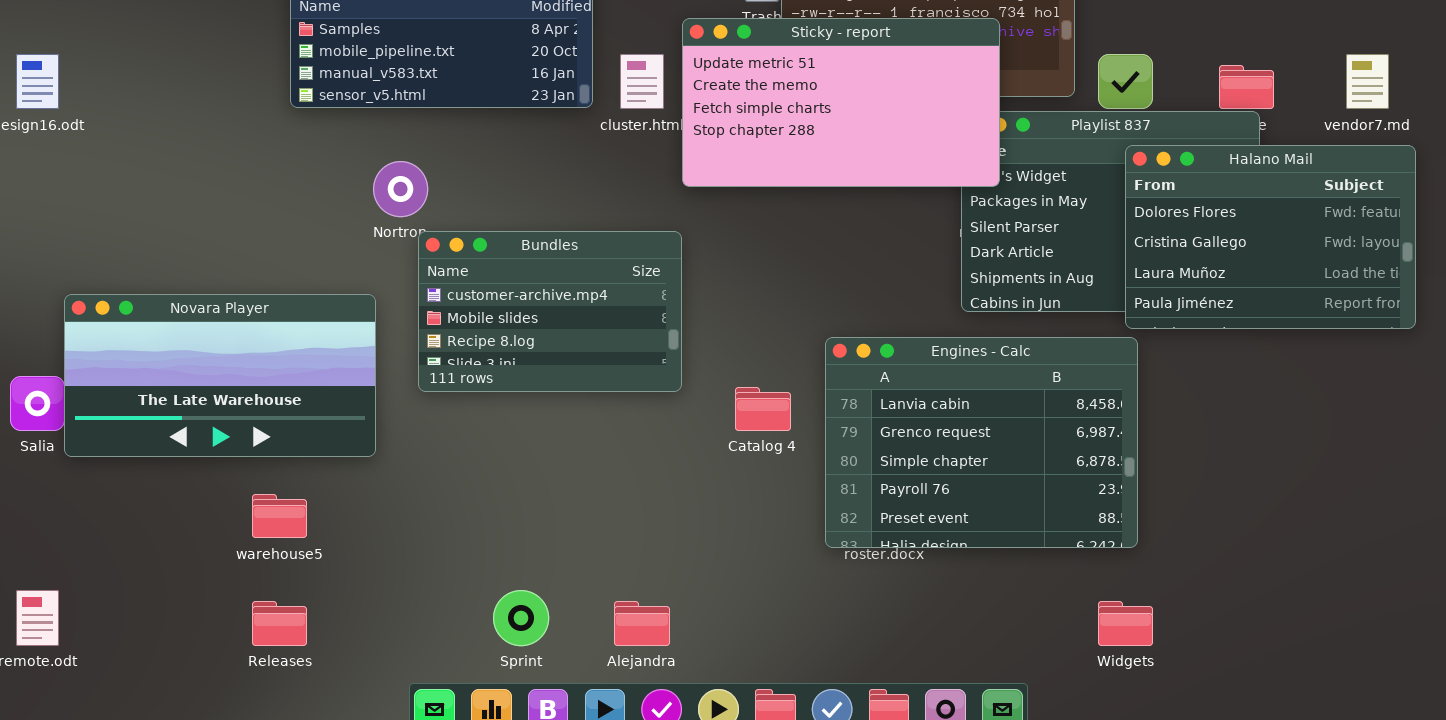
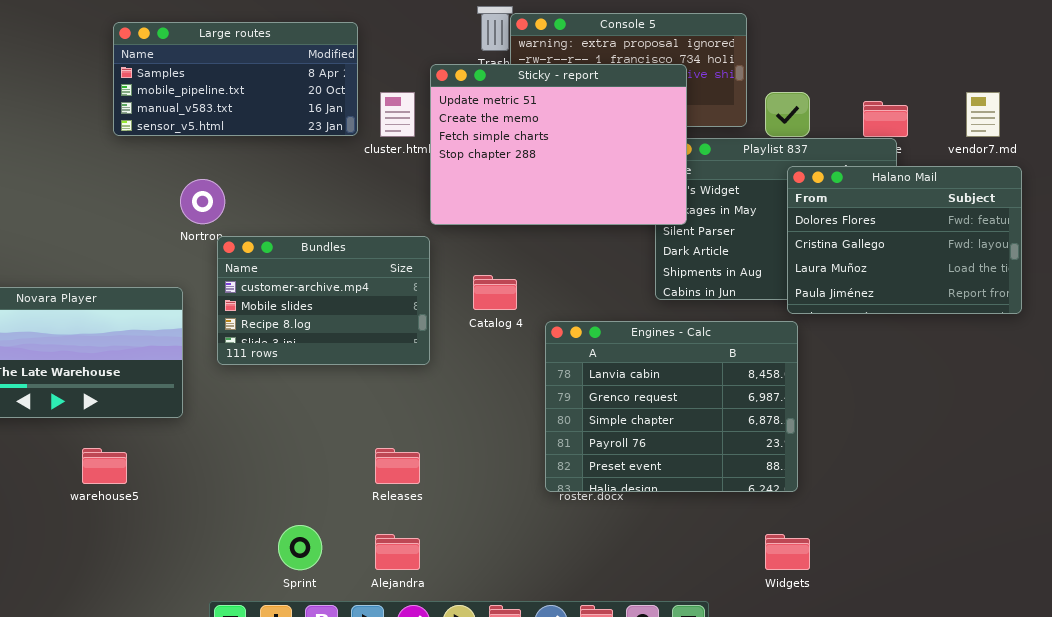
Sticky - report: [682,18,1000,187] -> [430,64,687,225], resized
Catalog 4: [735,387,791,431] -> [473,275,517,310], moved
Releases: [252,601,307,646] -> [375,448,420,484], moved

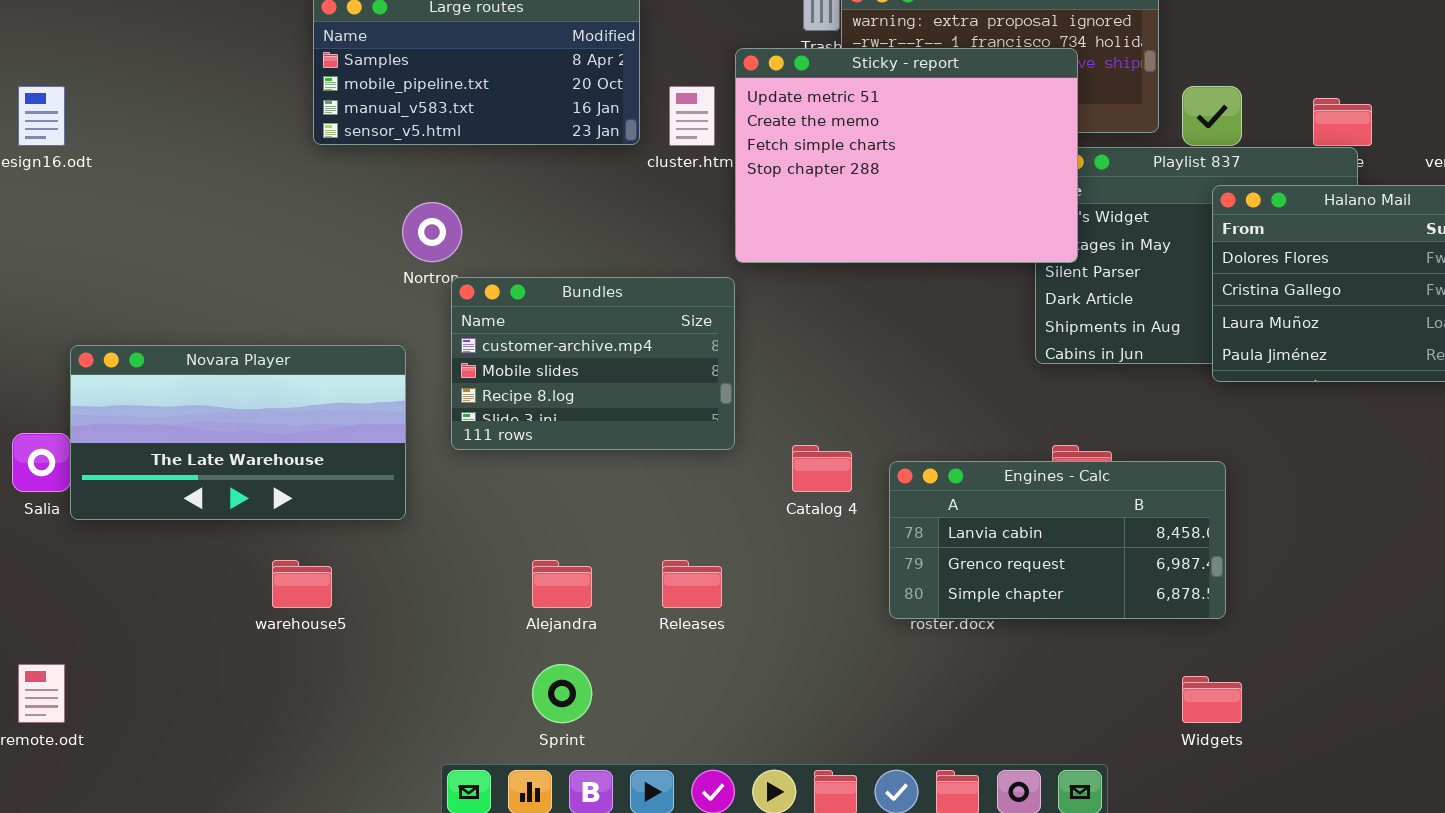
Catalog 4: [473,275,517,310] -> [792,445,852,492], moved
Engines - Calc: [545,321,798,492] -> [889,461,1226,619], resized
Alejandra: [375,534,420,570] -> [532,560,592,608], moved

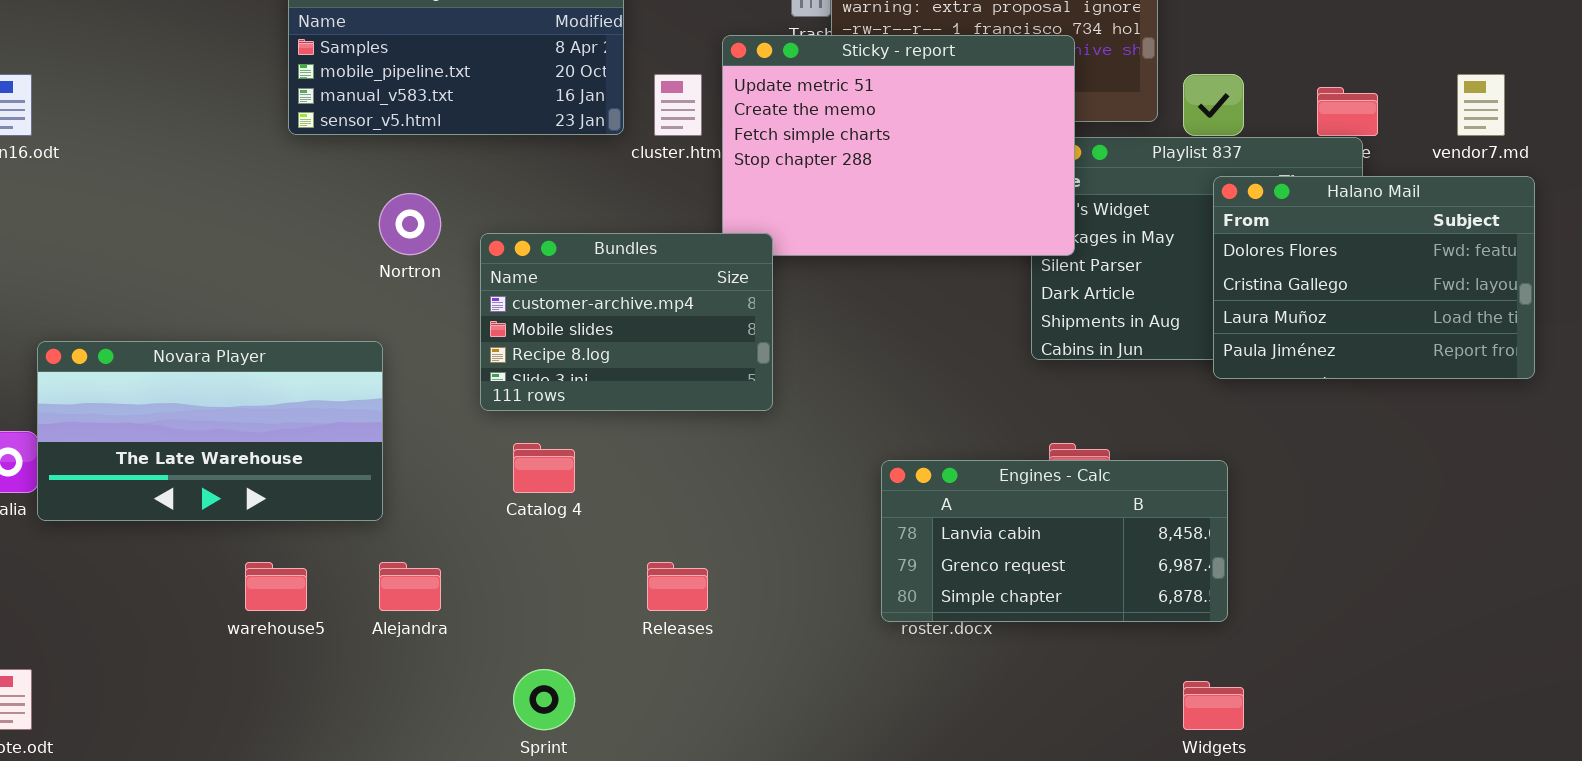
Bundles: [451,277,735,450] -> [480,233,773,411], moved
Catalog 4: [792,445,852,492] -> [513,443,575,493], moved
Alejandra: [532,560,592,608] -> [379,562,441,611], moved

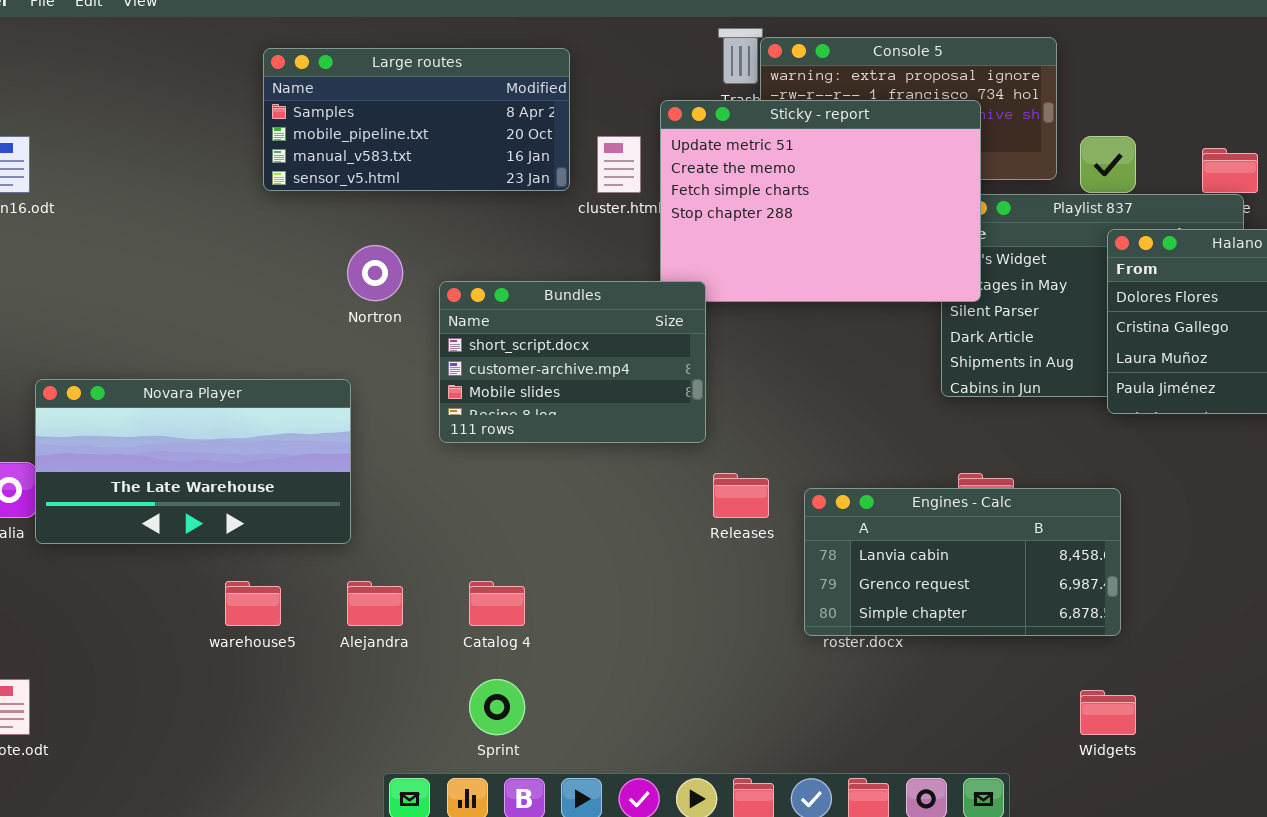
Bundles: [480,233,773,411] -> [439,281,706,443], scrolled up 1 row
Catalog 4: [513,443,575,493] -> [469,581,525,626], moved
Releases: [647,562,708,611] -> [713,473,769,518], moved

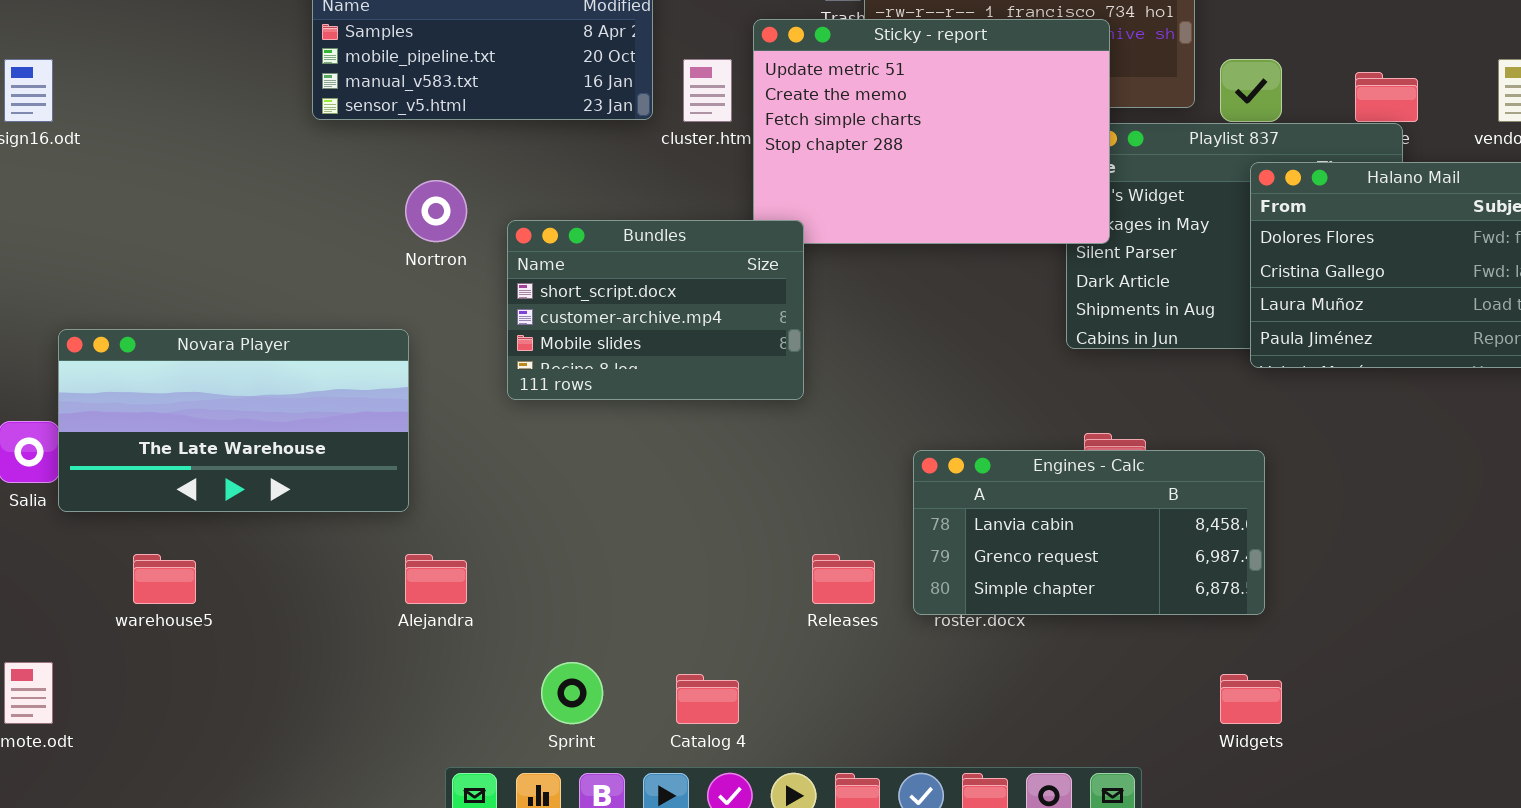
Releases: [713,473,769,518] -> [812,554,875,604], moved
warehouse5: [225,581,281,626] -> [133,554,196,604], moved
Catalog 4: [469,581,525,626] -> [676,674,739,724], moved

